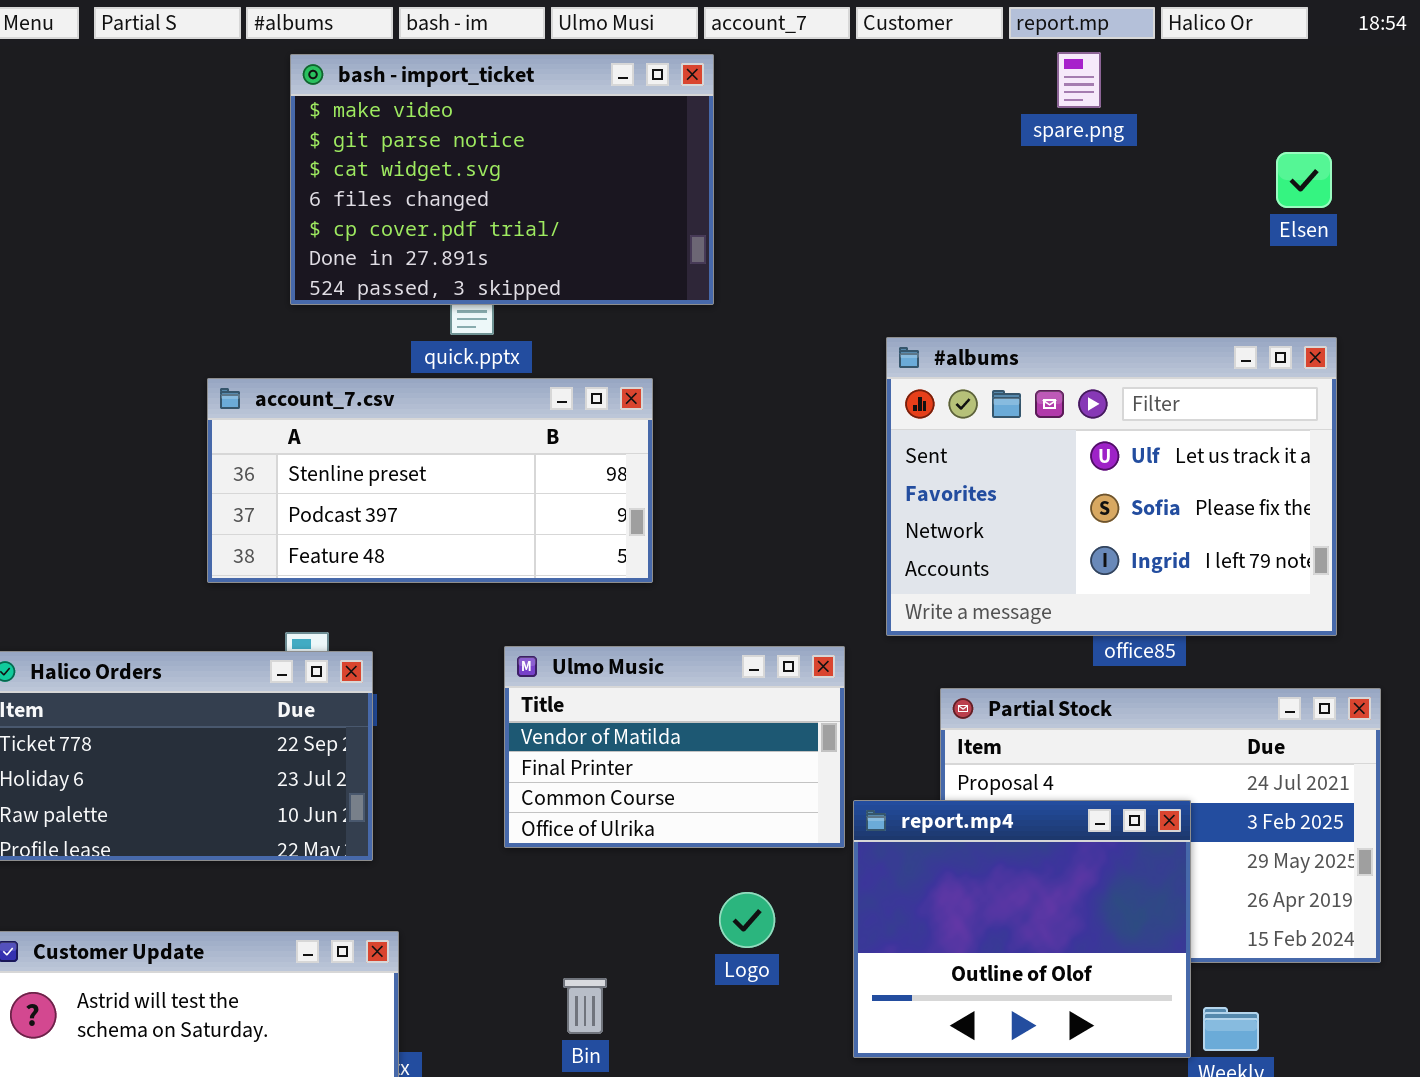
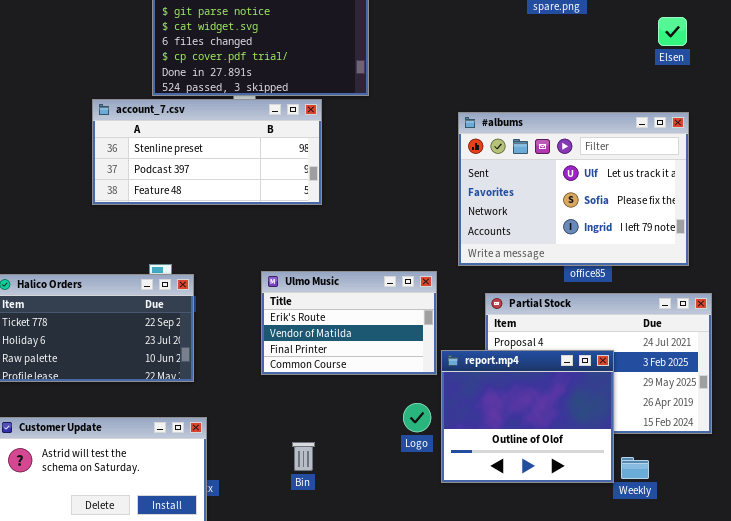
account_7.csv: [207,378,653,583] -> [92,99,322,205], moved
Ulmo Music: [504,646,845,848] -> [261,271,437,375], scrolled up 1 row
Logo: [719,892,775,948] -> [403,403,431,432], moved

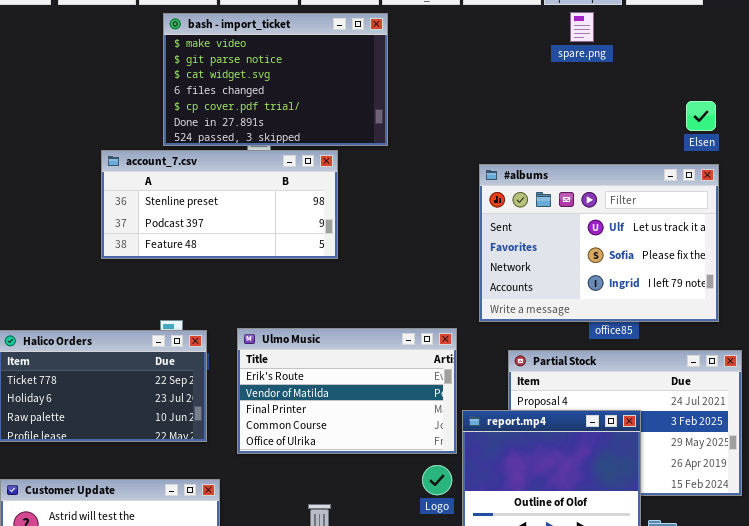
Elsen: [658,17,687,46] -> [686,101,716,131], moved
Ulmo Music: [261,271,437,375] -> [237,328,457,454], resized

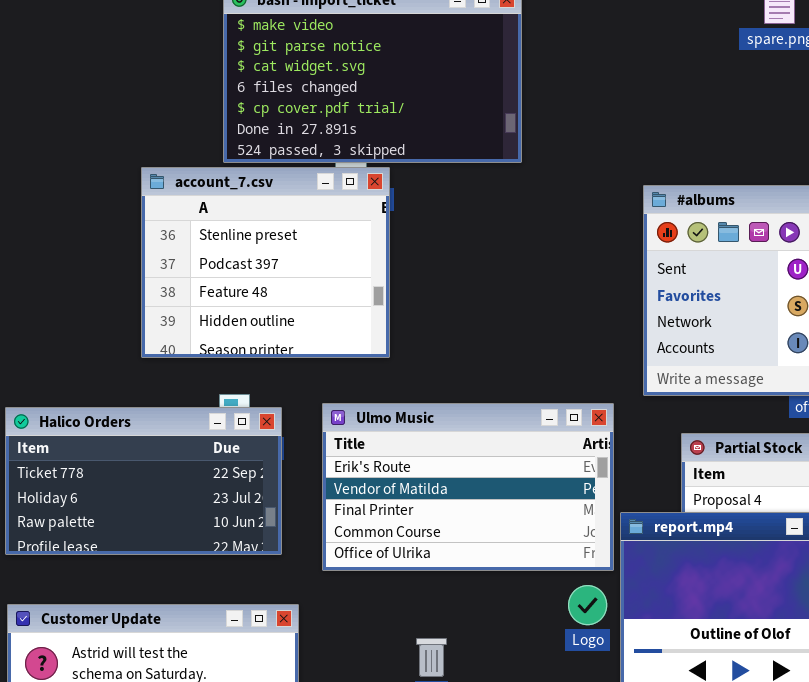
account_7.csv: [101,150,338,259] -> [141,167,390,358], resized

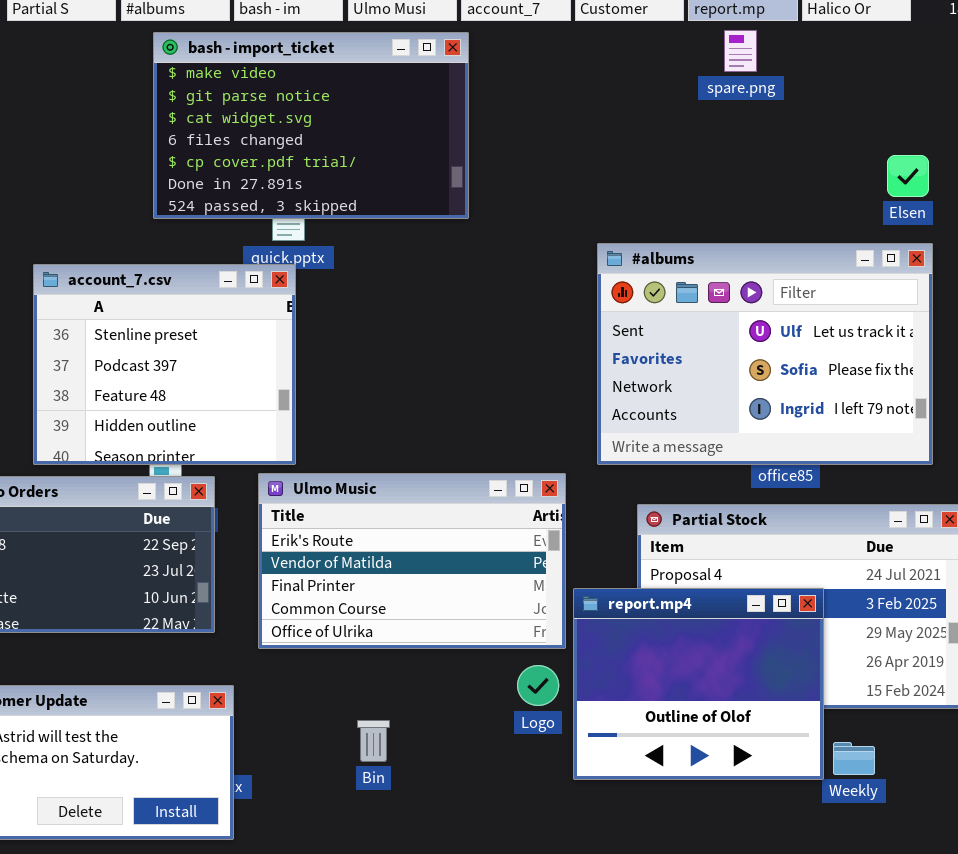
account_7.csv: [141,167,390,358] -> [33,264,296,465], moved

